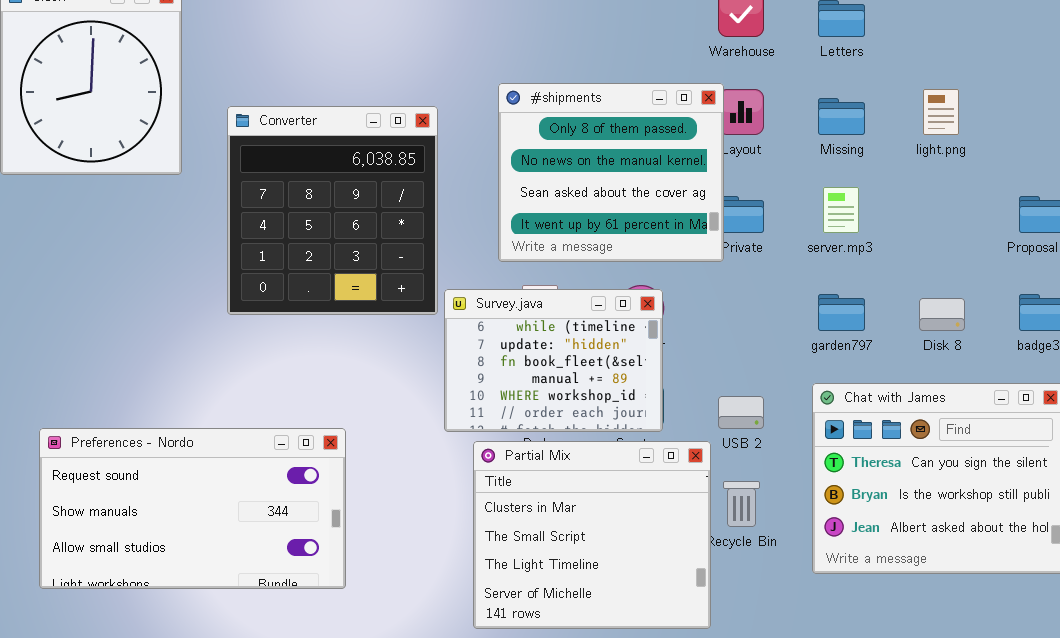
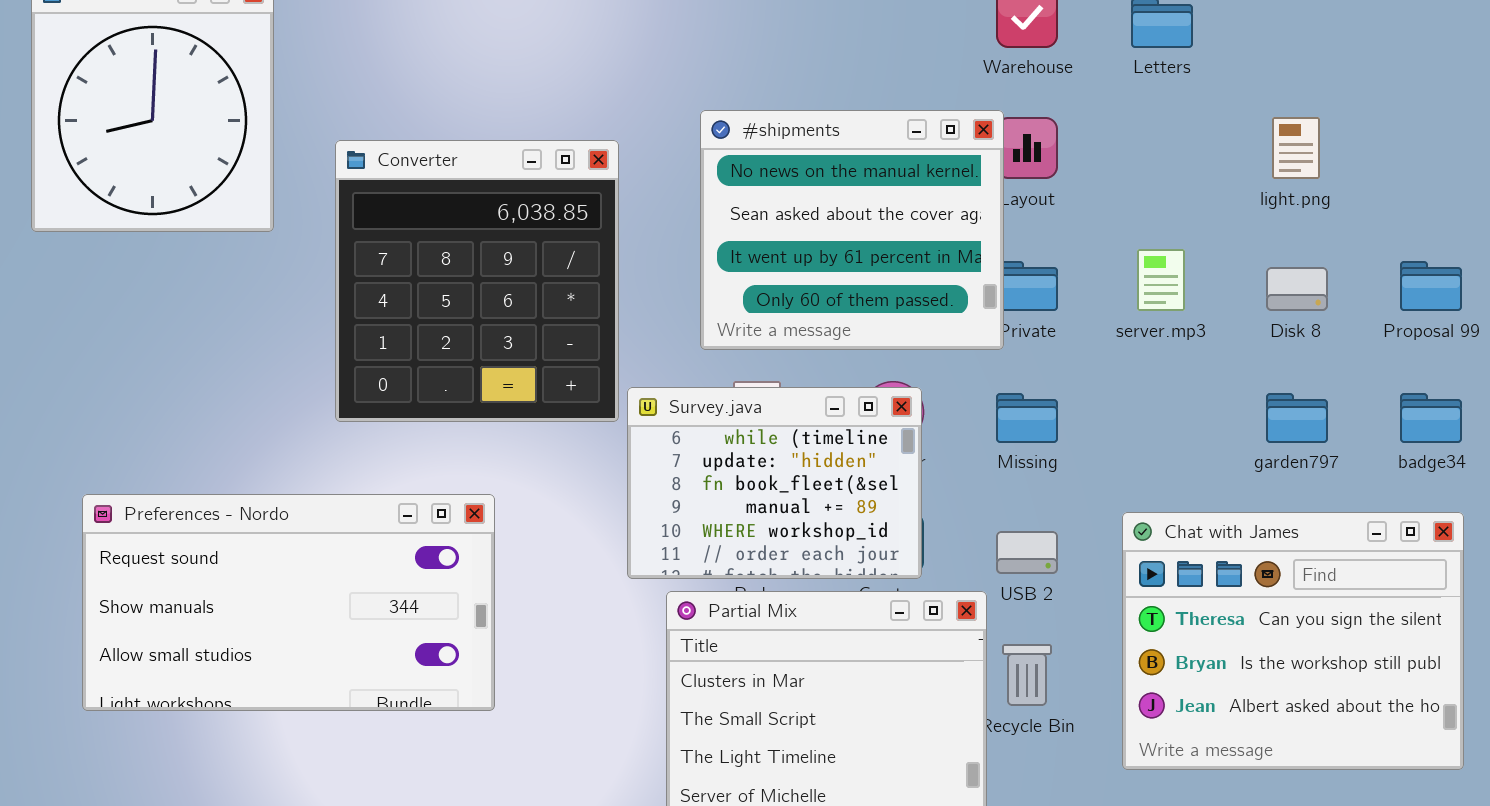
#shipments: [498,83,724,262] -> [700,110,1004,350], scrolled down 1 row
Missing: [818,98,865,135] -> [996,393,1058,443], moved
garden797: [818,294,865,331] -> [1266,393,1328,443], moved
Disk 8: [919,298,965,331] -> [1266,267,1328,311], moved
Preferences - Nordo: [39,428,346,589] -> [82,494,495,711], moved

